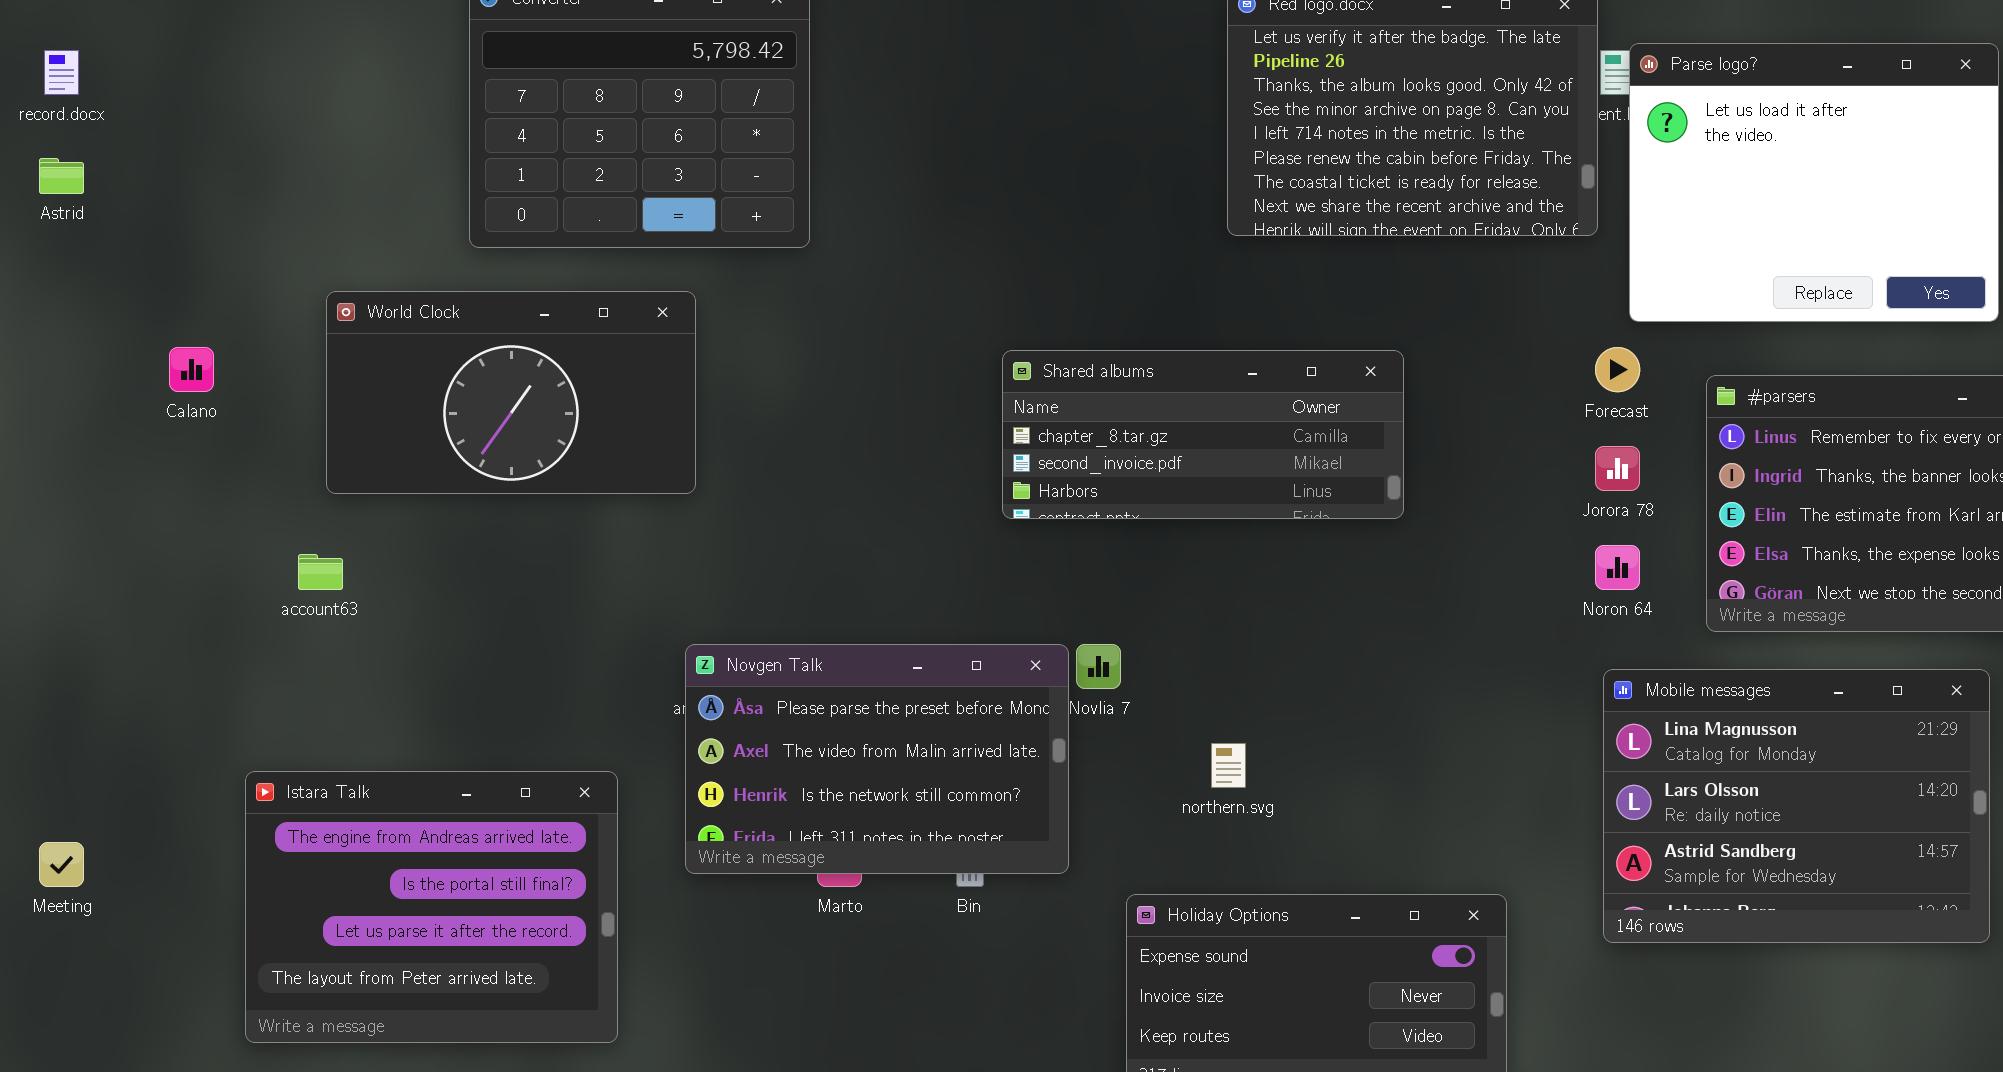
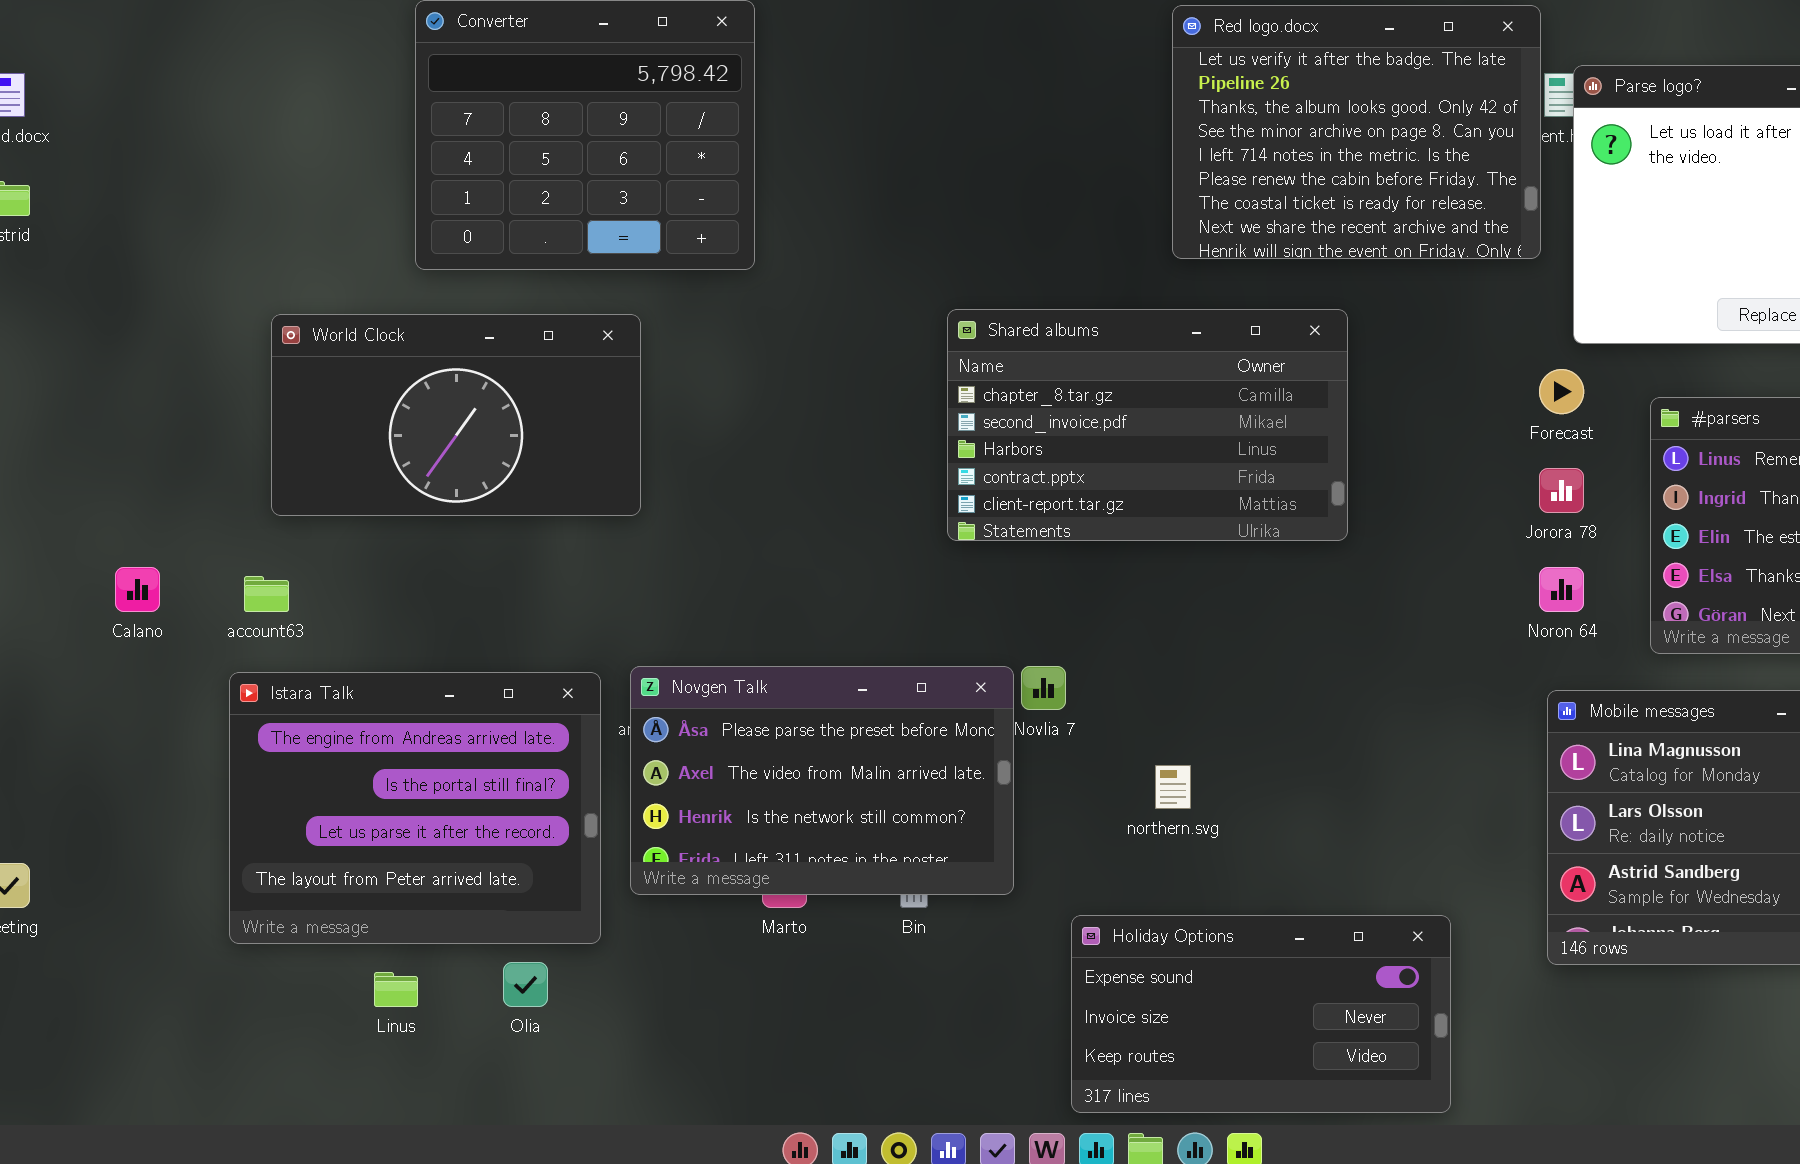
Calano: [169,347,214,392] -> [115,567,160,612], moved
Shared albums: [1002,350,1404,519] -> [947,309,1348,541], resized
Istara Talk: [245,771,618,1043] -> [229,672,601,944], moved

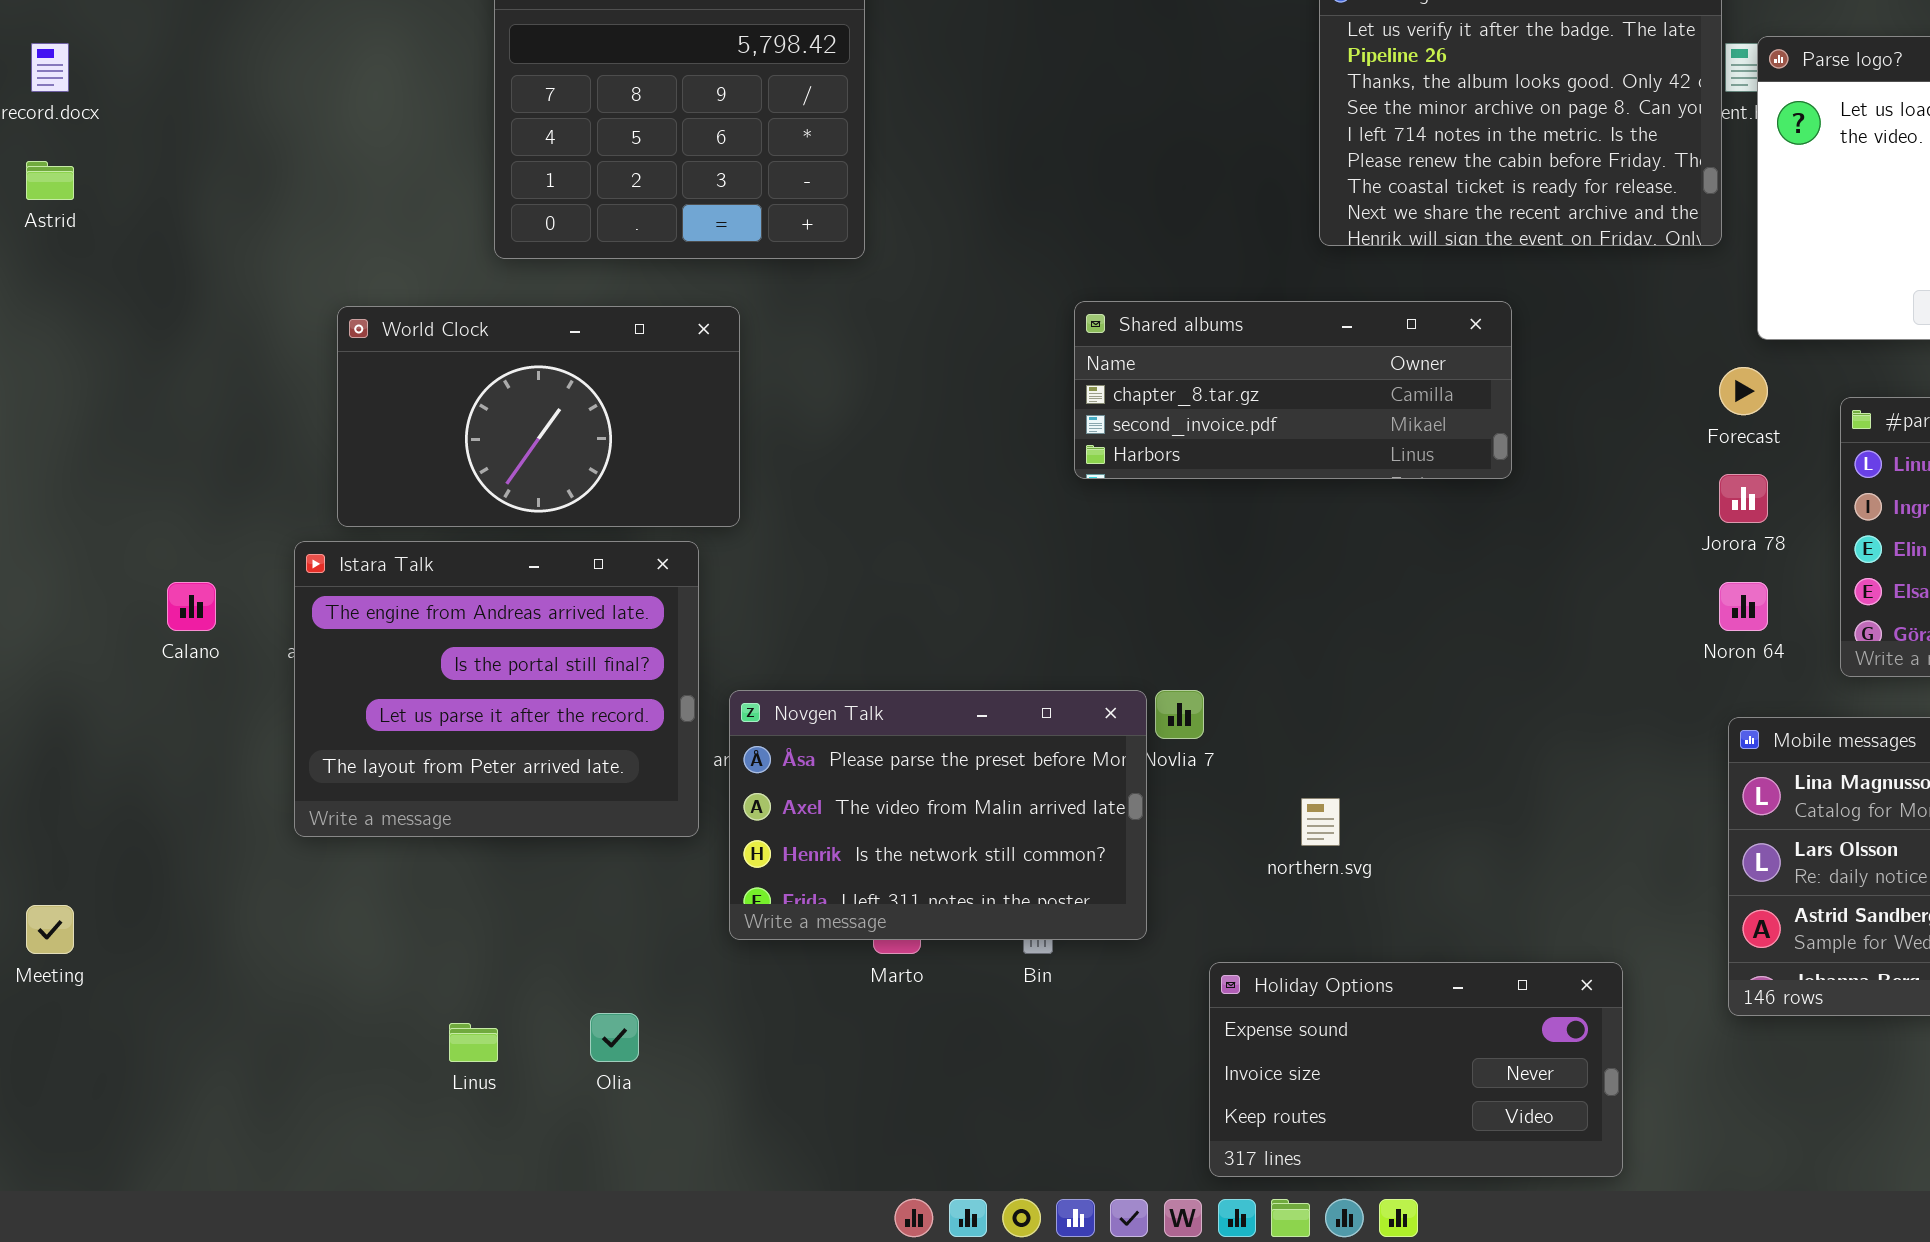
Shared albums: [947,309,1348,541] -> [1074,301,1512,479], resized
Istara Talk: [229,672,601,944] -> [294,541,699,837], moved

